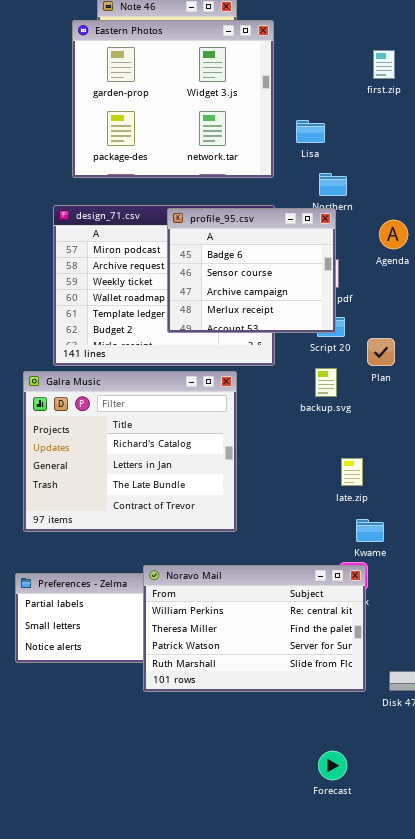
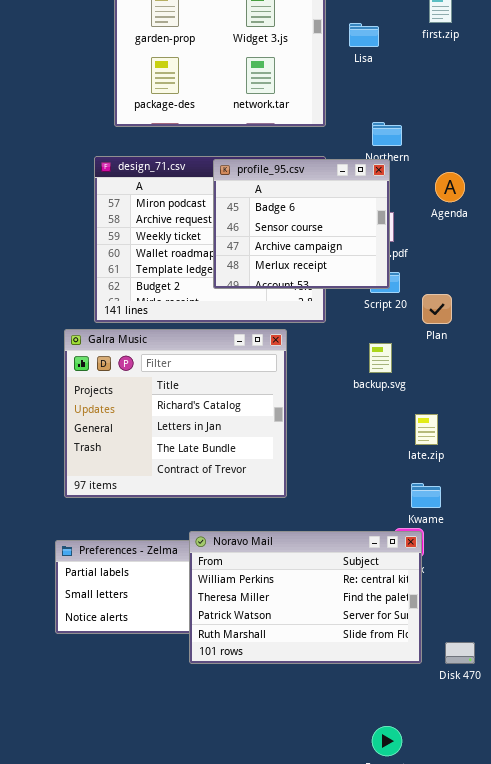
Lisa: [296,120,325,143] -> [349,23,379,47], moved
backup.svg: [315,368,337,397] -> [369,343,392,373], moved
late.zip: [341,458,363,486] -> [415,414,438,445], moved

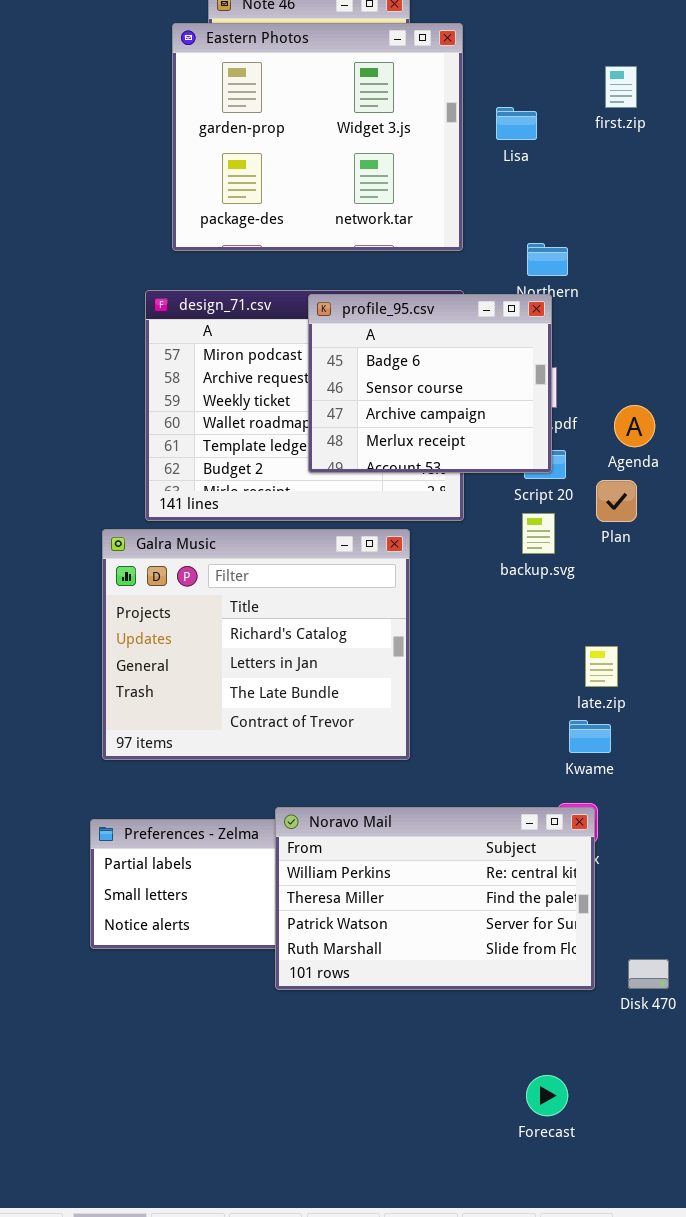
Agenda: [435,172,465,202] -> [614,405,655,447], moved
backup.svg: [369,343,392,373] -> [522,513,555,554], moved
Kwame: [411,483,441,508] -> [569,720,611,753], moved

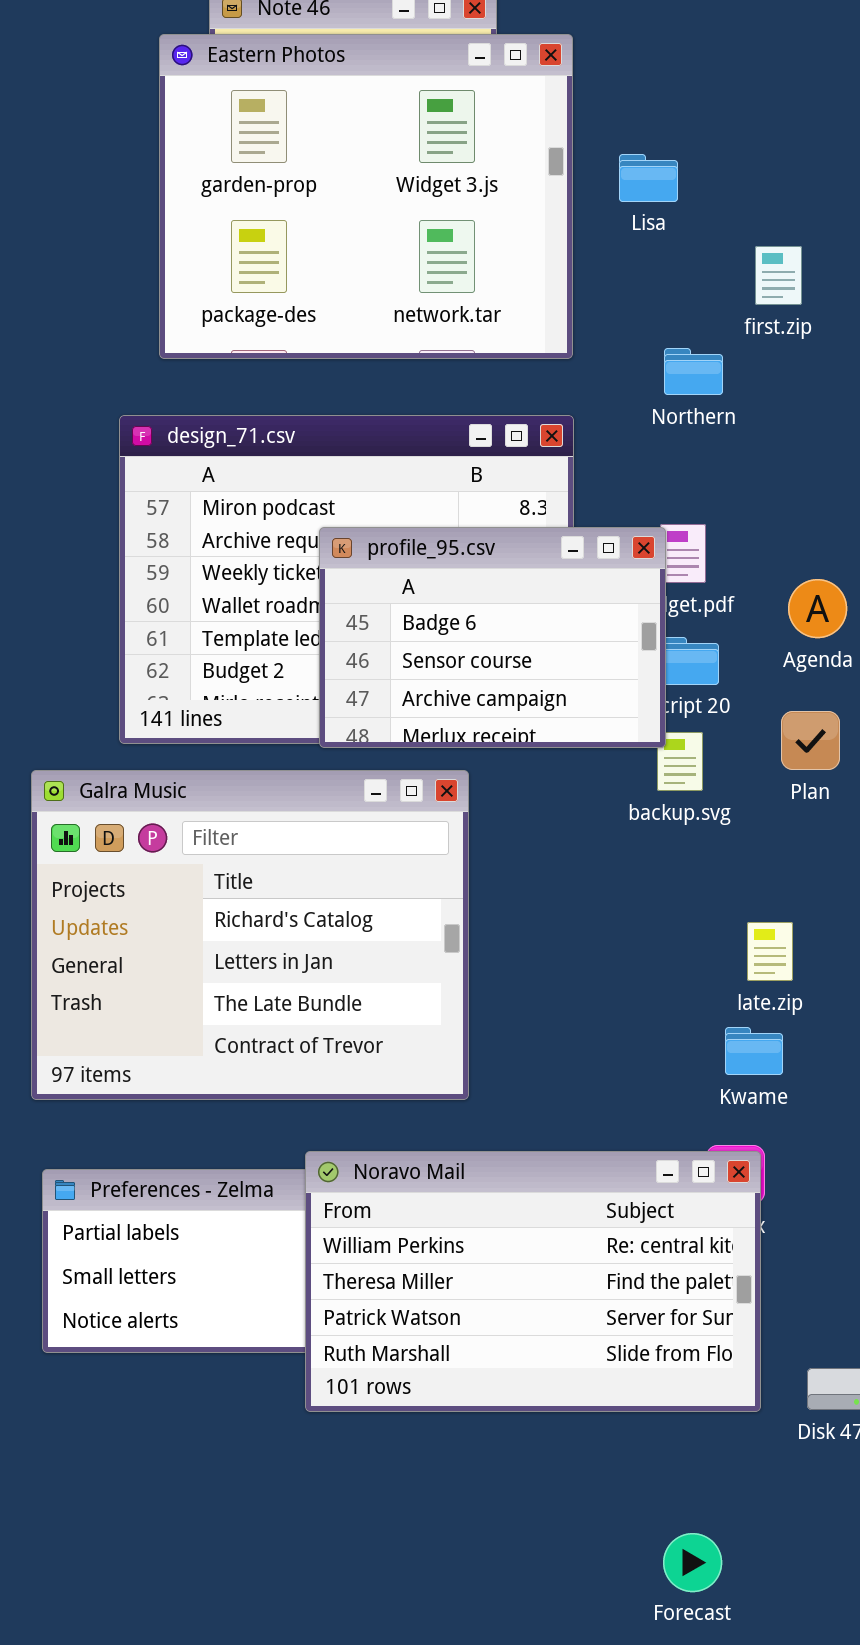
first.zip: [605,66,637,108] -> [755,246,802,305], moved
profile_95.csv: [308,294,552,473] -> [319,527,666,748], moved, resized
Plan: [596,480,637,522] -> [781,711,840,770], moved
Galra Music: [102,529,410,760] -> [31,770,469,1100], moved

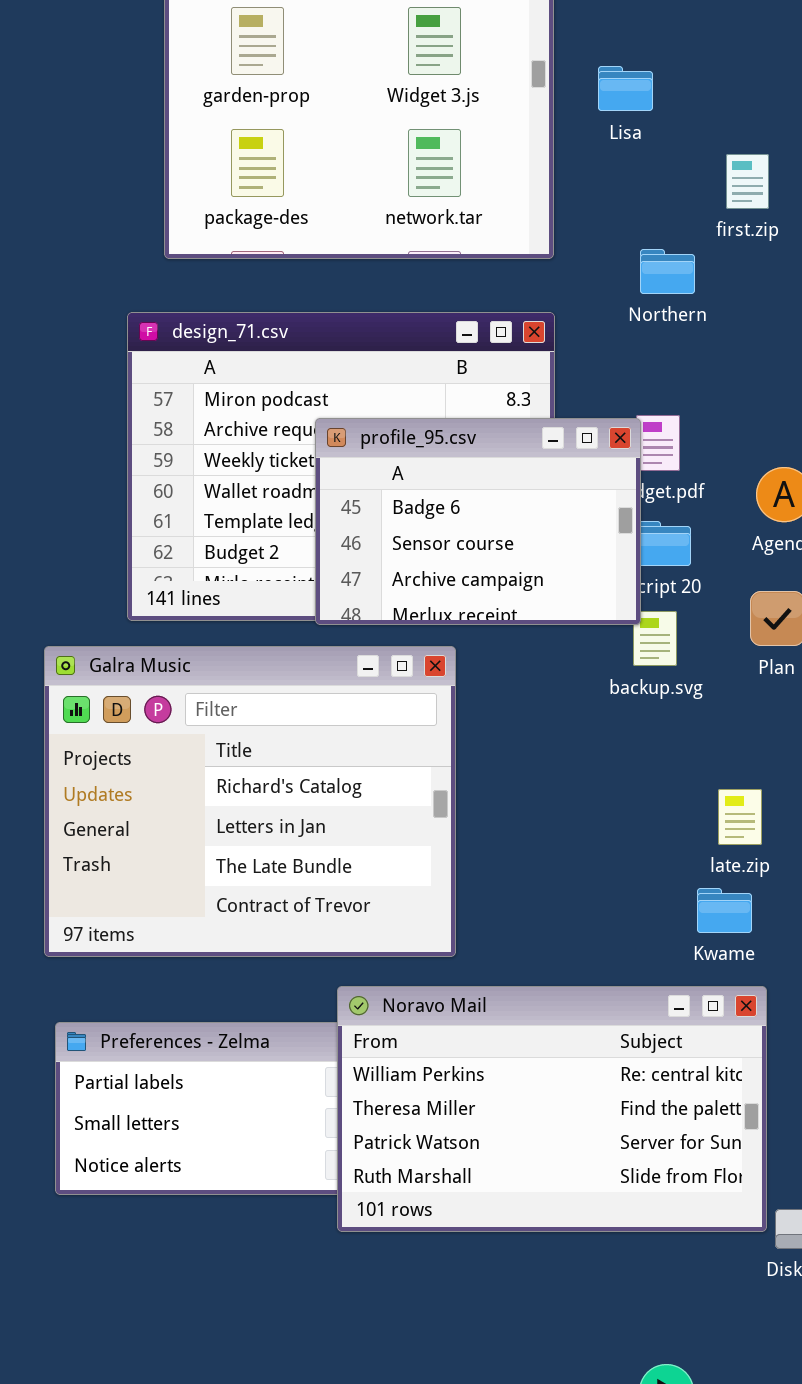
Noravo Mail: [305,1151,761,1412] -> [337,986,767,1232], moved

